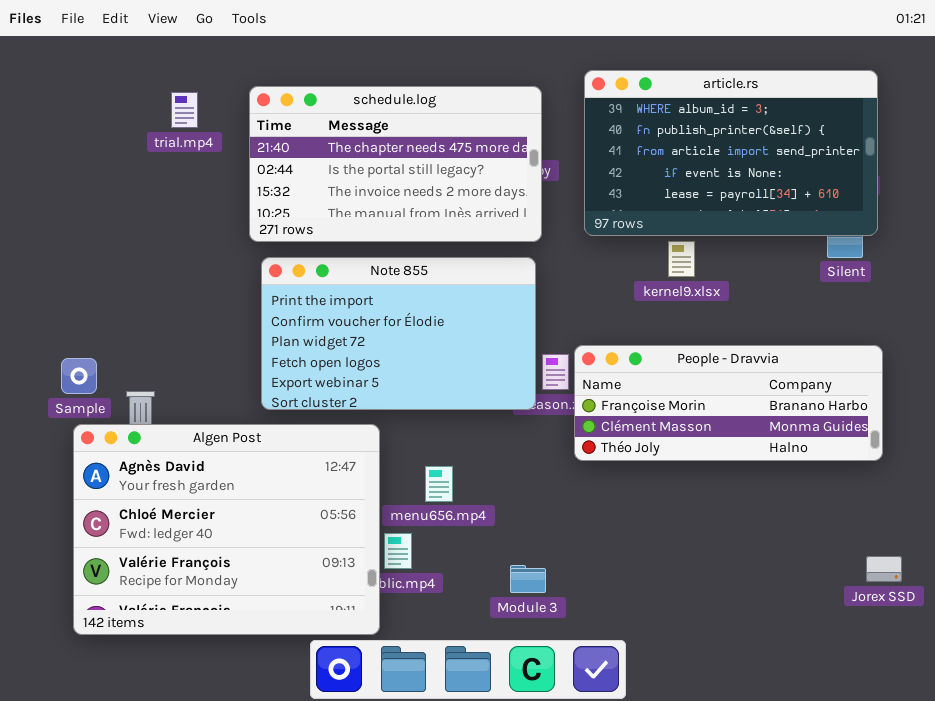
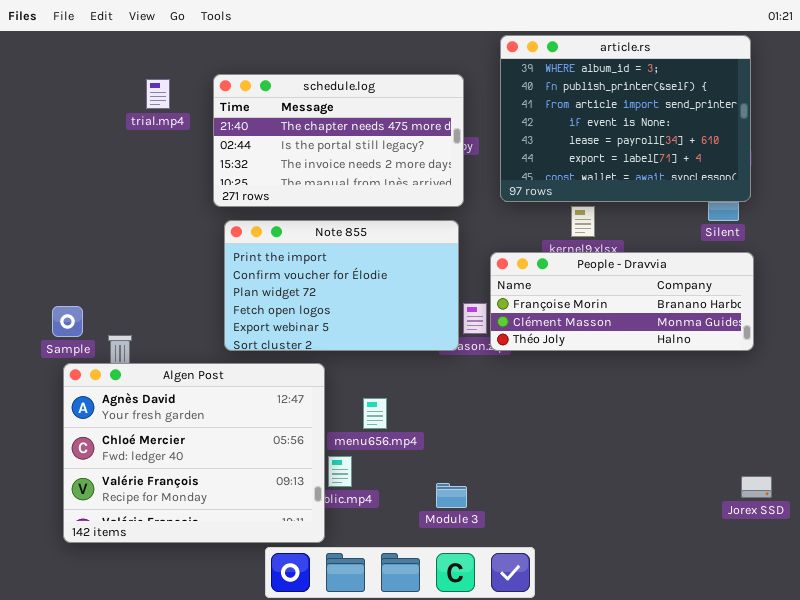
article.rs: [584,70,878,236] -> [500,35,751,202], resized
People - Dravvia: [574,345,883,461] -> [490,252,754,351], moved

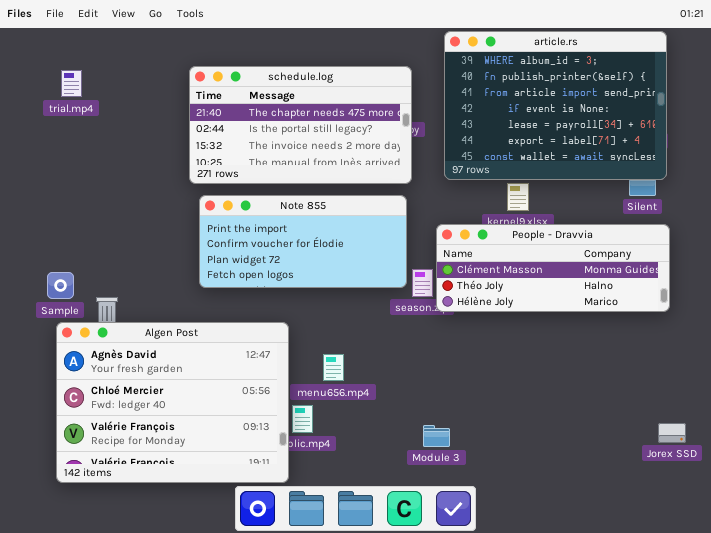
trial.mp4: [146,79,170,109] -> [61,70,82,97], moved
Note 855: [224,220,459,351] -> [199,195,407,288], resized
People - Dravvia: [490,252,754,351] -> [436,224,670,312], scrolled down 1 row
Module 3: [436,483,467,508] -> [423,425,450,447], moved

